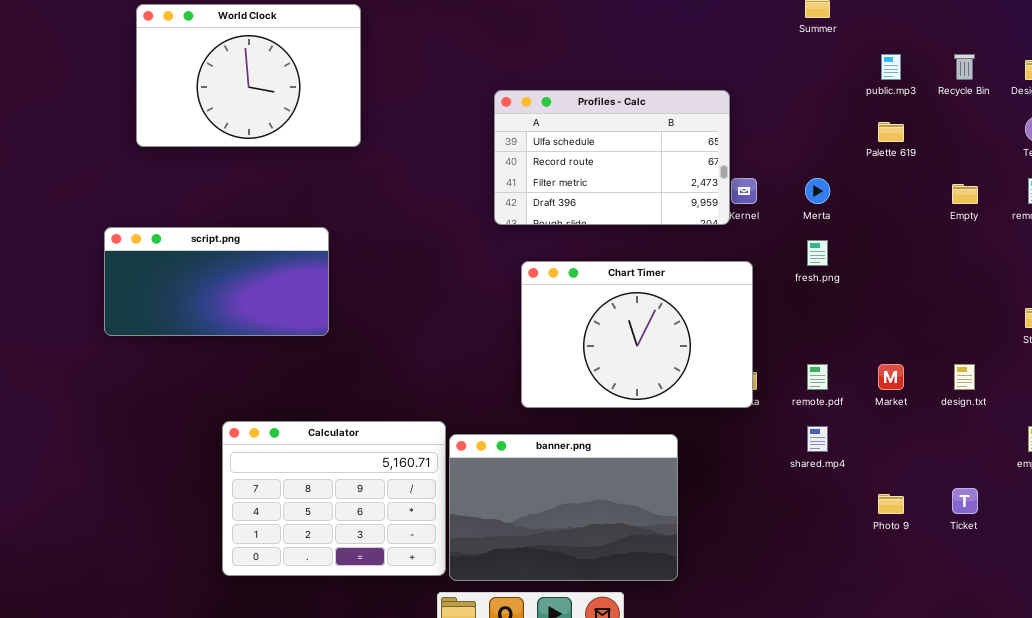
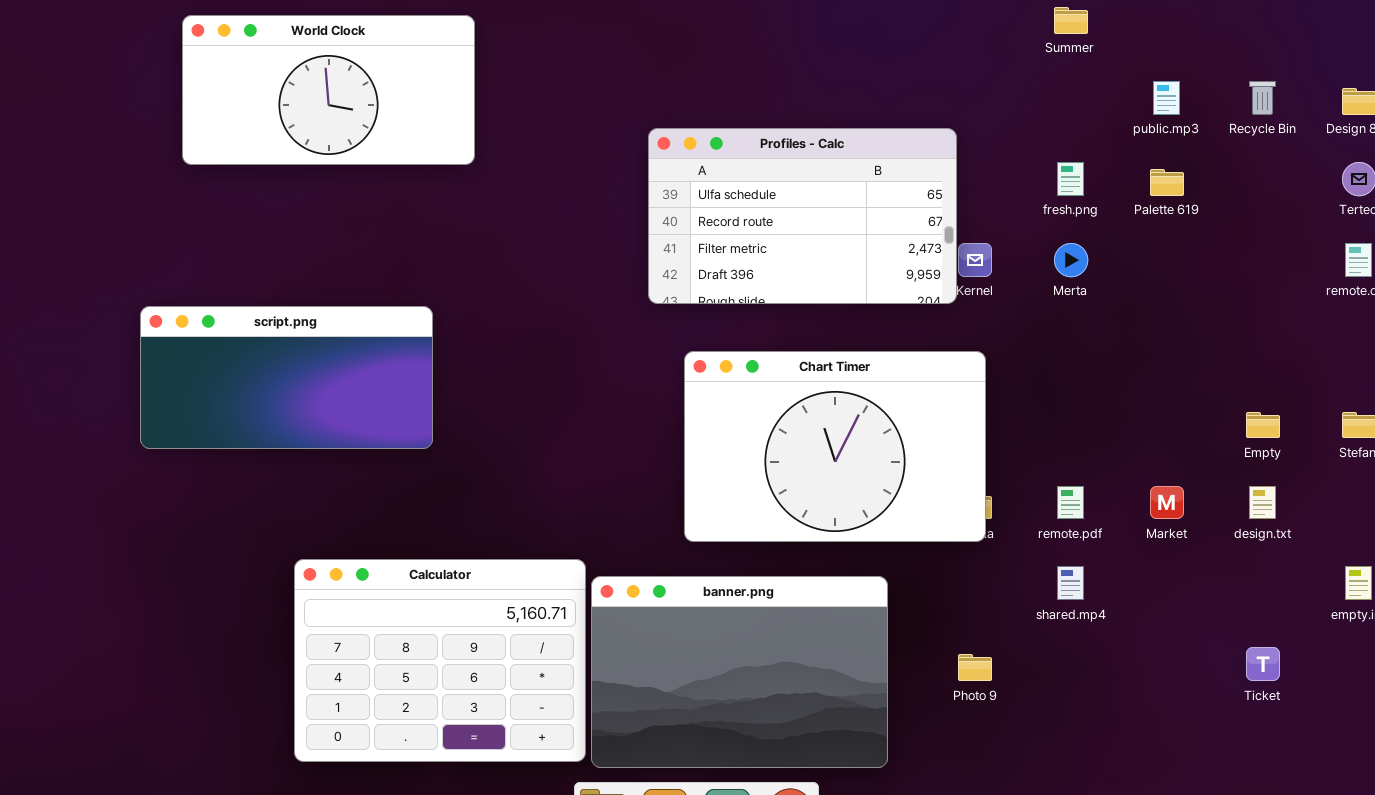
World Clock: [136,4,361,147] -> [182,15,475,165], resized
Empty: [952,184,978,204] -> [1246,412,1280,438], moved
fresh.png: [807,240,828,266] -> [1057,162,1084,196], moved
Photo 9: [878,494,904,514] -> [958,654,992,681], moved

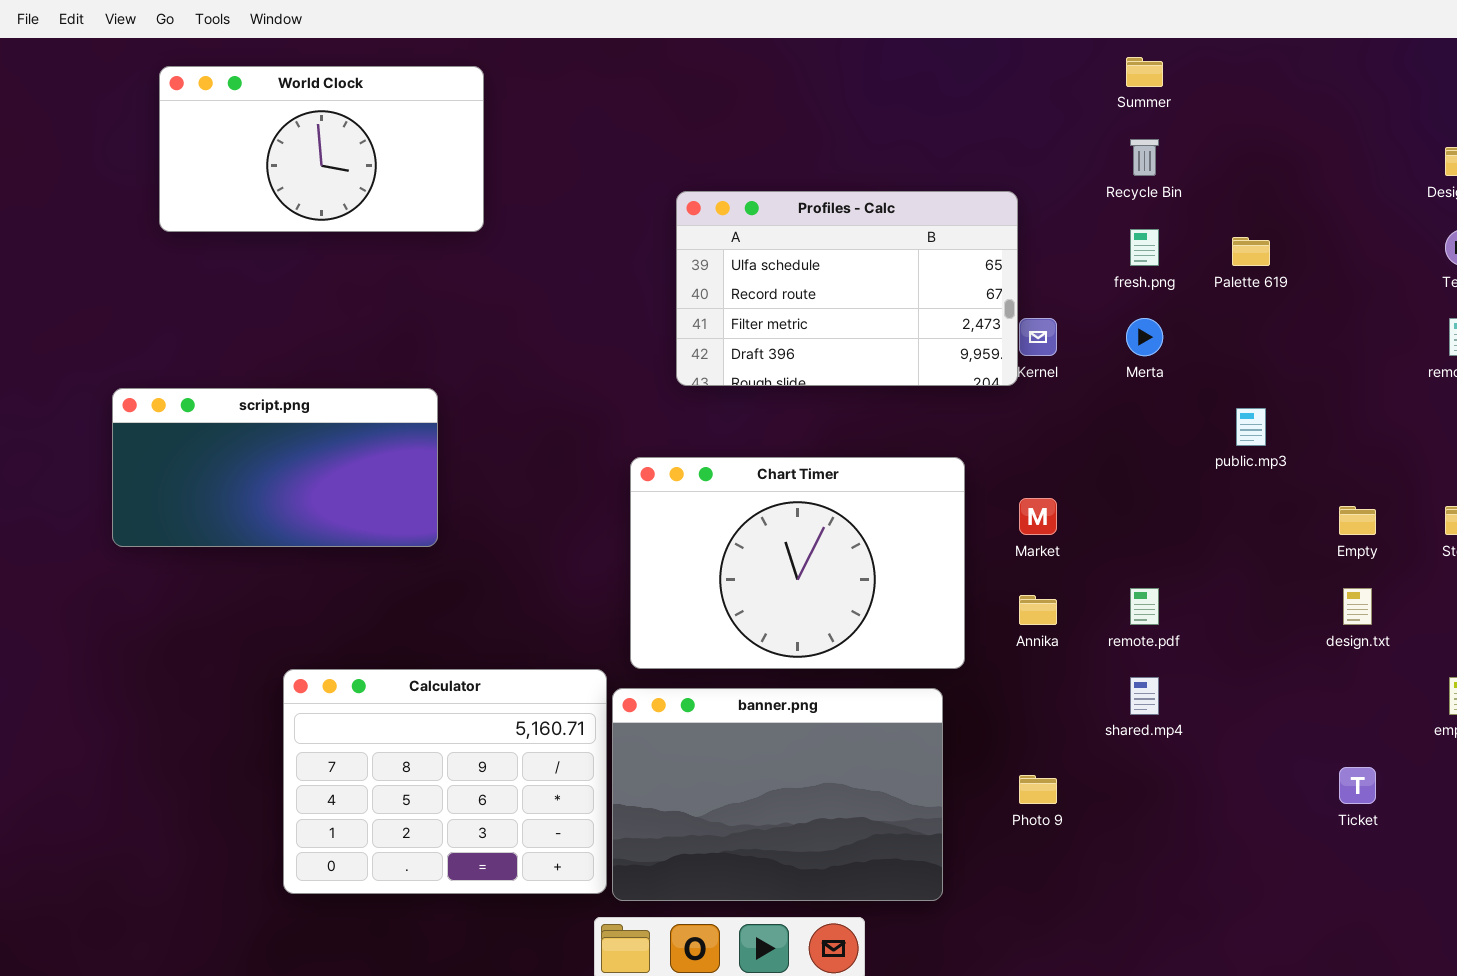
public.mp3: [1153,81,1180,115] -> [1236,408,1266,446], moved
Recycle Bin: [1249,81,1276,115] -> [1130,139,1159,176], moved
Chart Timer: [684,351,986,542] -> [630,457,965,669], moved
Market: [1150,486,1184,519] -> [1019,498,1057,535], moved

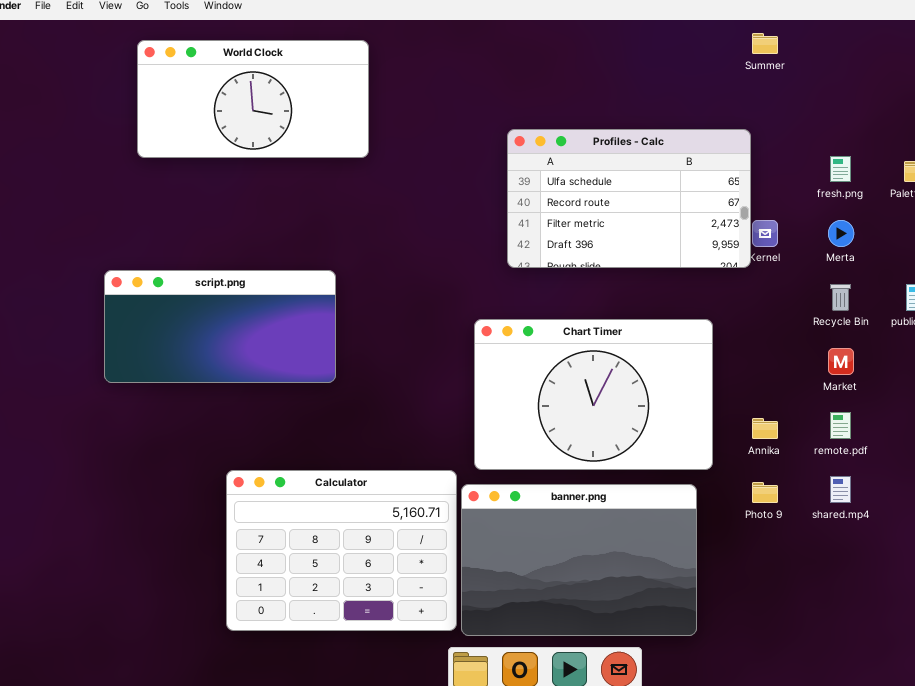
Summer: [1126,57,1163,87] -> [752,33,778,54], moved
Recycle Bin: [1130,139,1159,176] -> [830,284,851,311], moved
Market: [1019,498,1057,535] -> [828,348,854,375], moved
Photo 9: [1019,775,1057,804] -> [752,482,778,503], moved

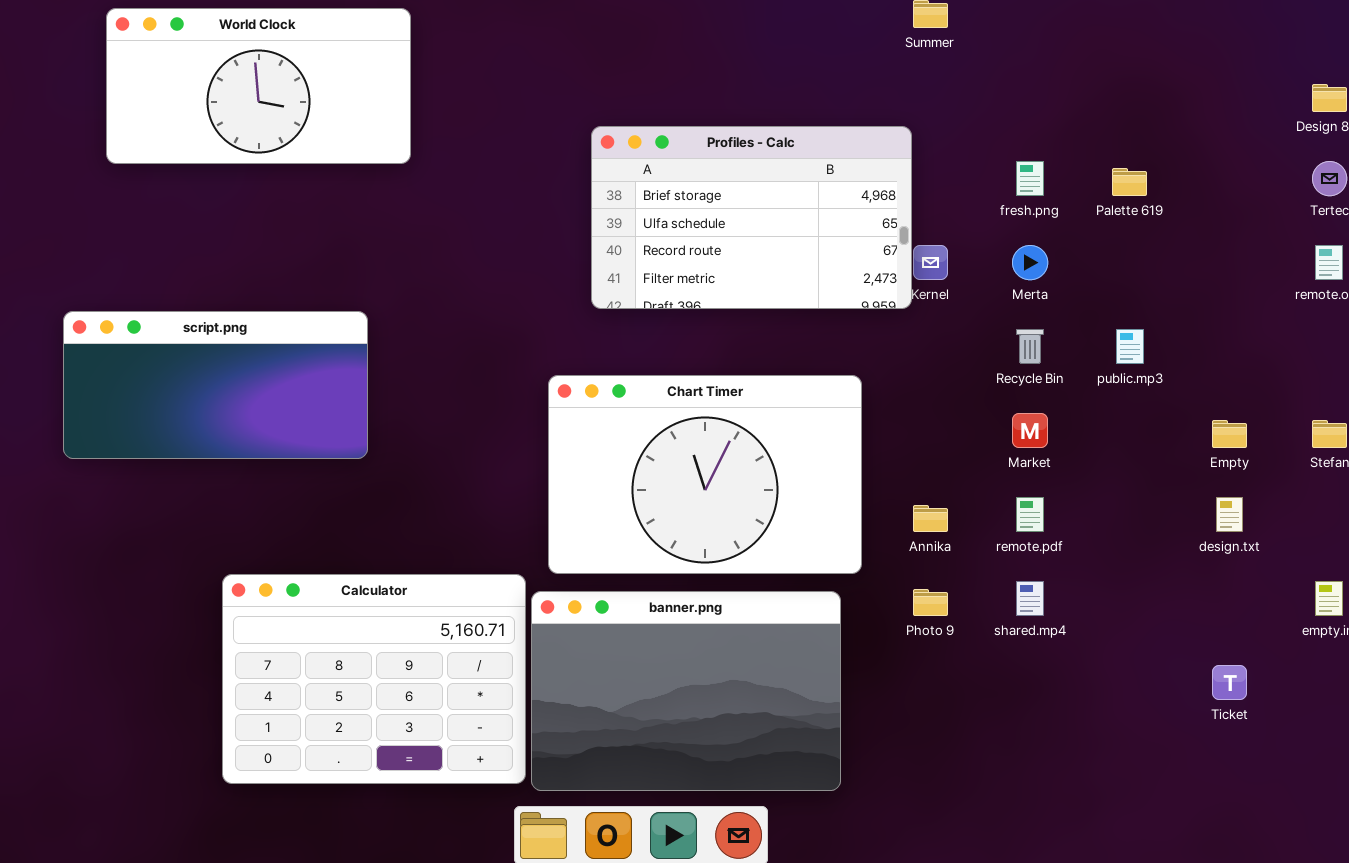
Profiles - Calc: [507,129,751,268] -> [591,126,912,309], scrolled up 1 row

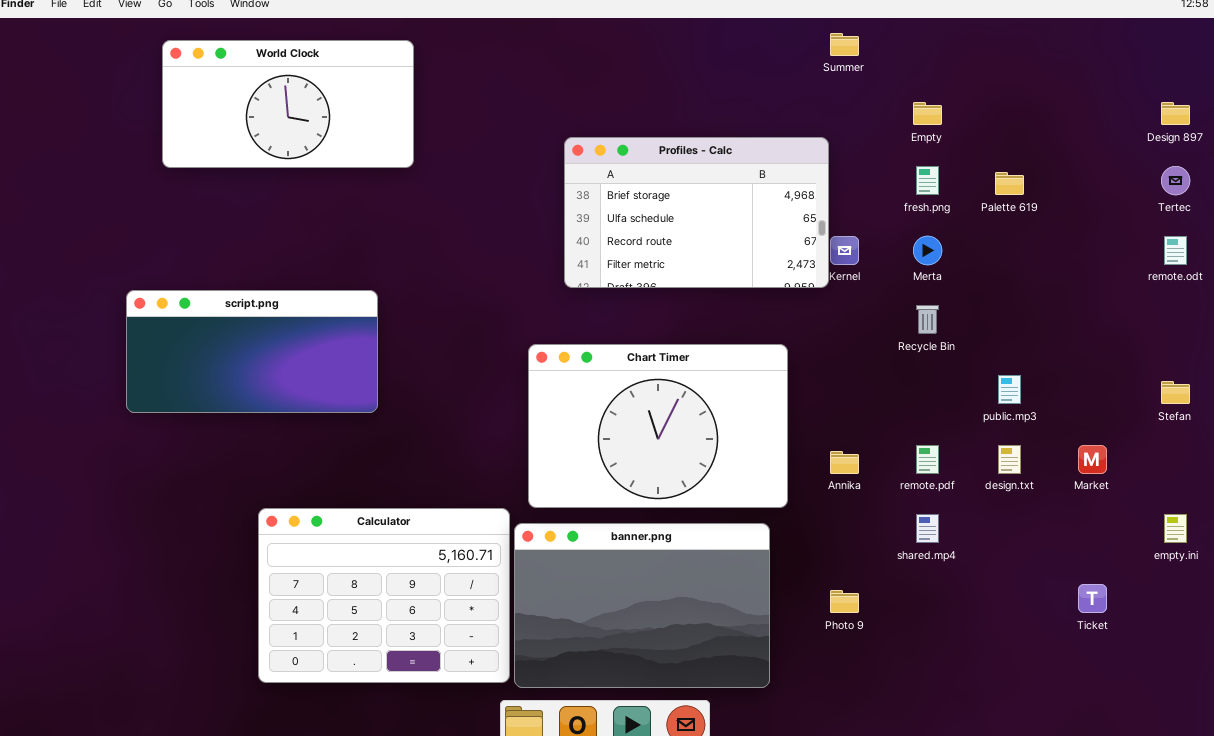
public.mp3: [1116,329,1144,364] -> [998,375,1021,404], moved
Market: [1012,413,1048,448] -> [1078,445,1107,474], moved
Empty: [1212,420,1247,448] -> [913,102,942,125], moved
design.txt: [1216,497,1243,532] -> [998,445,1021,474], moved
Photo 9: [913,589,948,616] -> [830,590,859,613], moved

